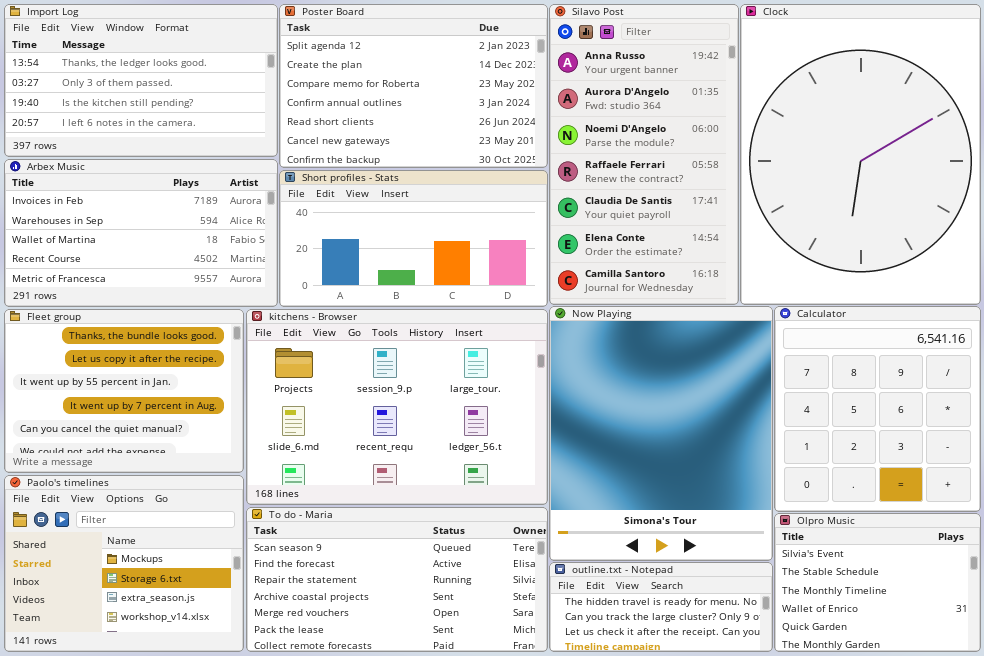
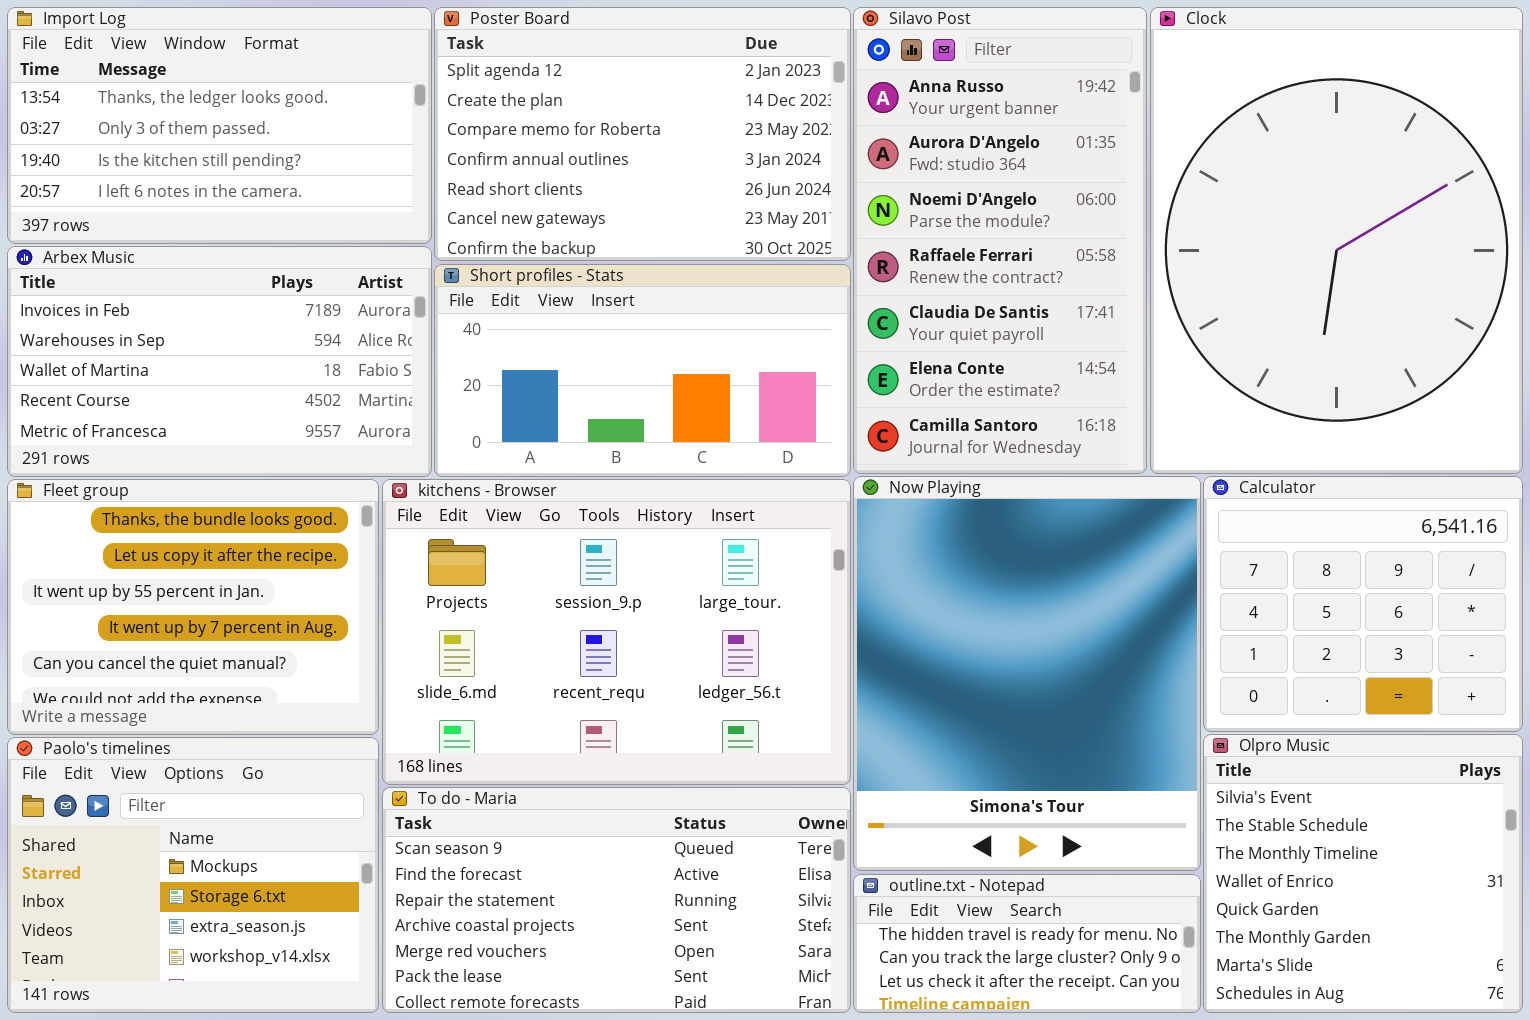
Calculator: [774,306,981,512] -> [1203,476,1523,732], resized
Olpro Music: [774,513,981,652] -> [1203,734,1523,1013], resized

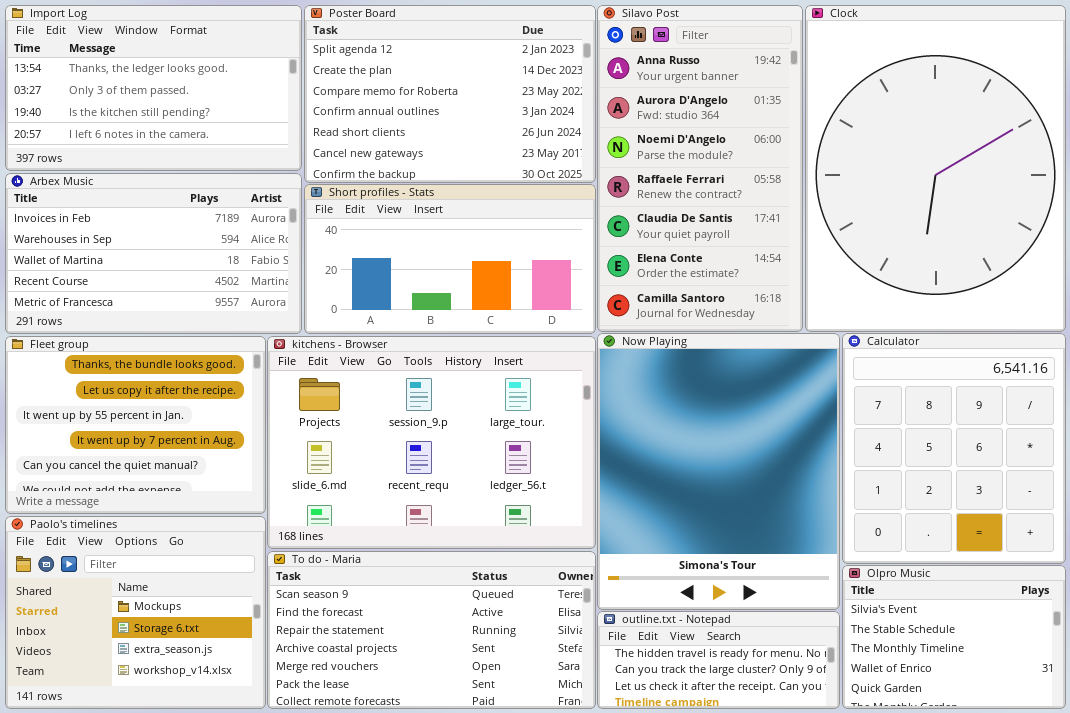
Calculator: [1203,476,1523,732] -> [842,333,1066,564], resized
Olpro Music: [1203,734,1523,1013] -> [842,565,1066,709], resized

